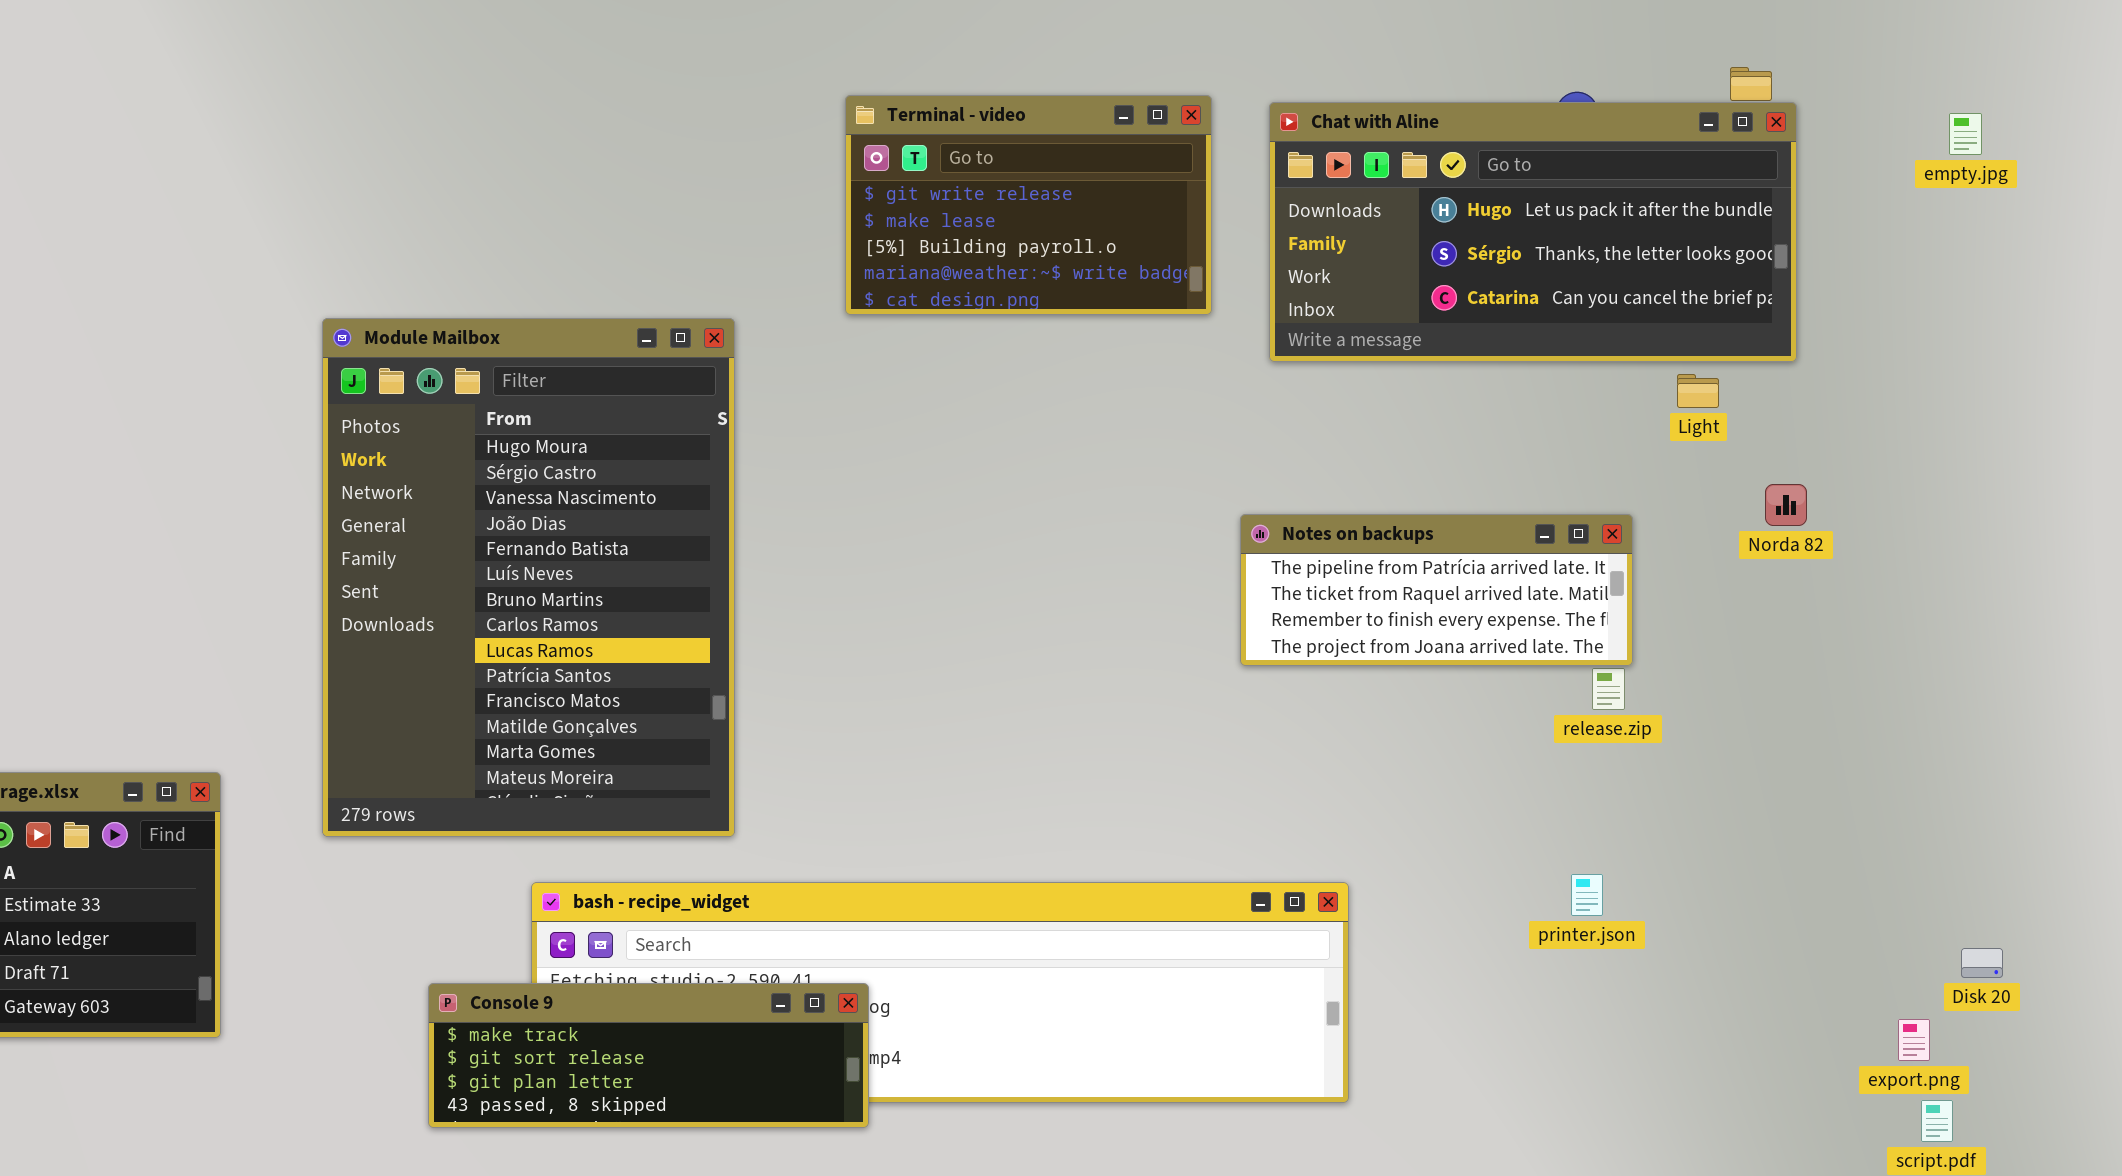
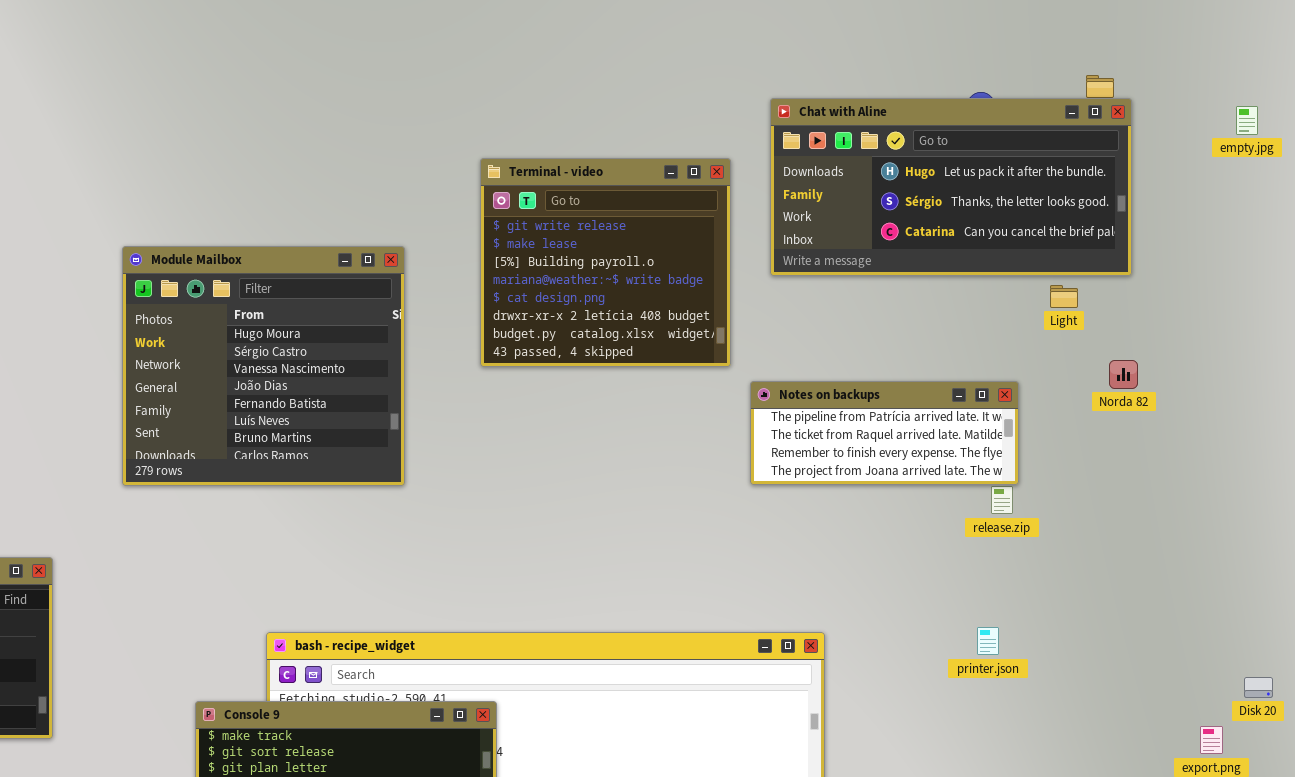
Terminal - video: [845,95,1212,315] -> [480,158,731,367], moved, resized
Module Mailbox: [322,318,735,837] -> [122,246,405,486], resized

